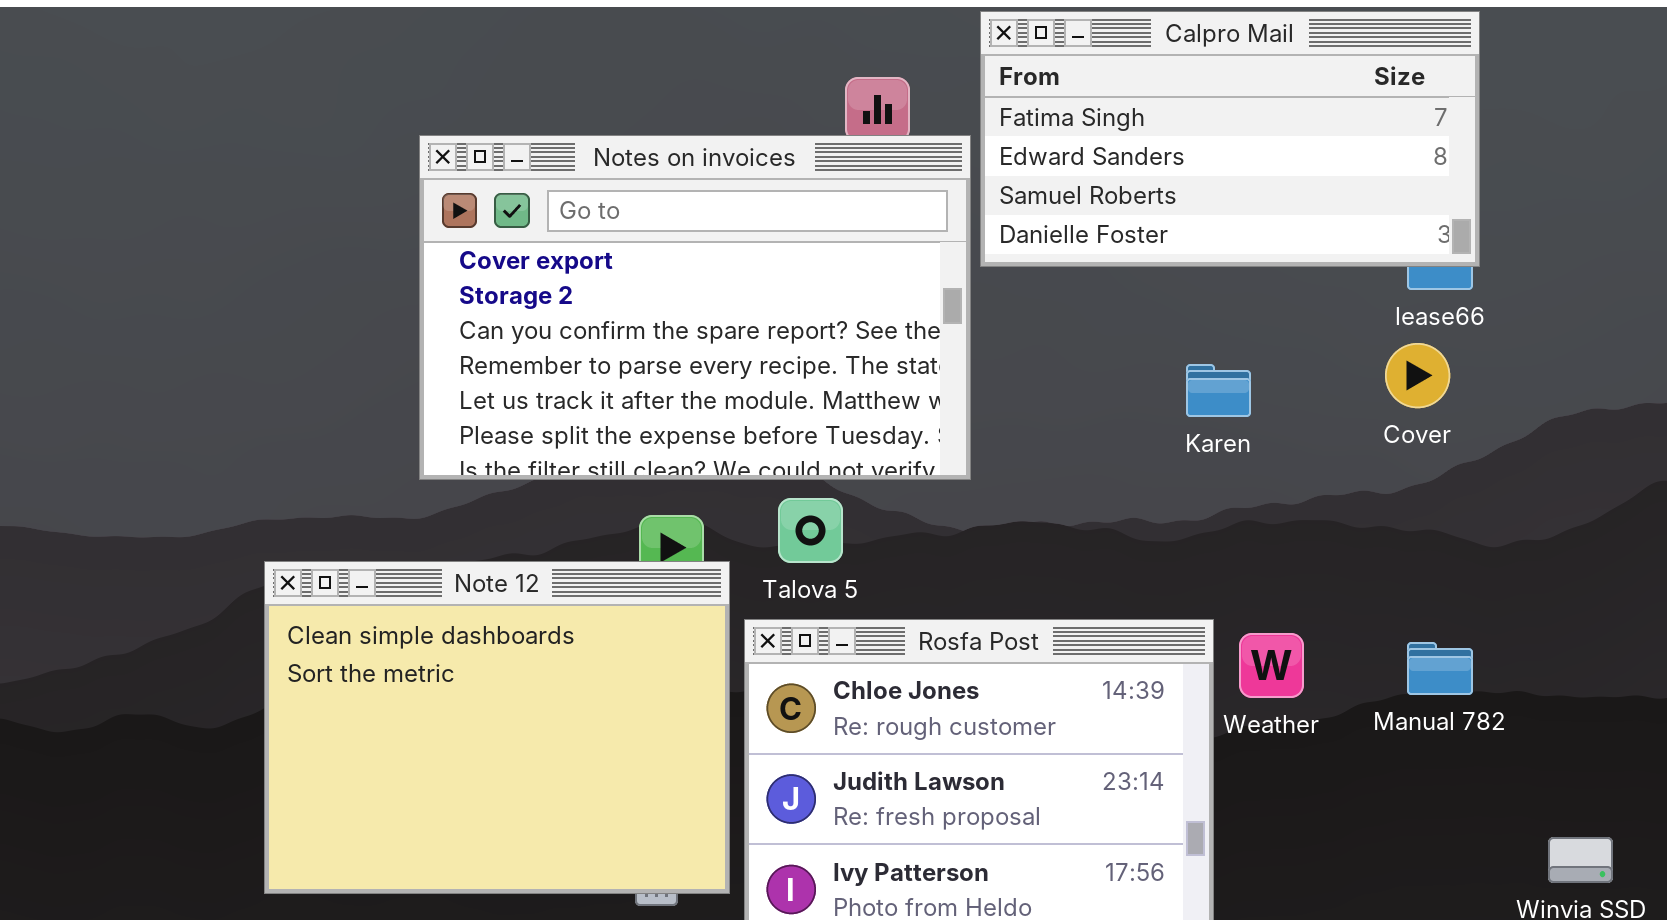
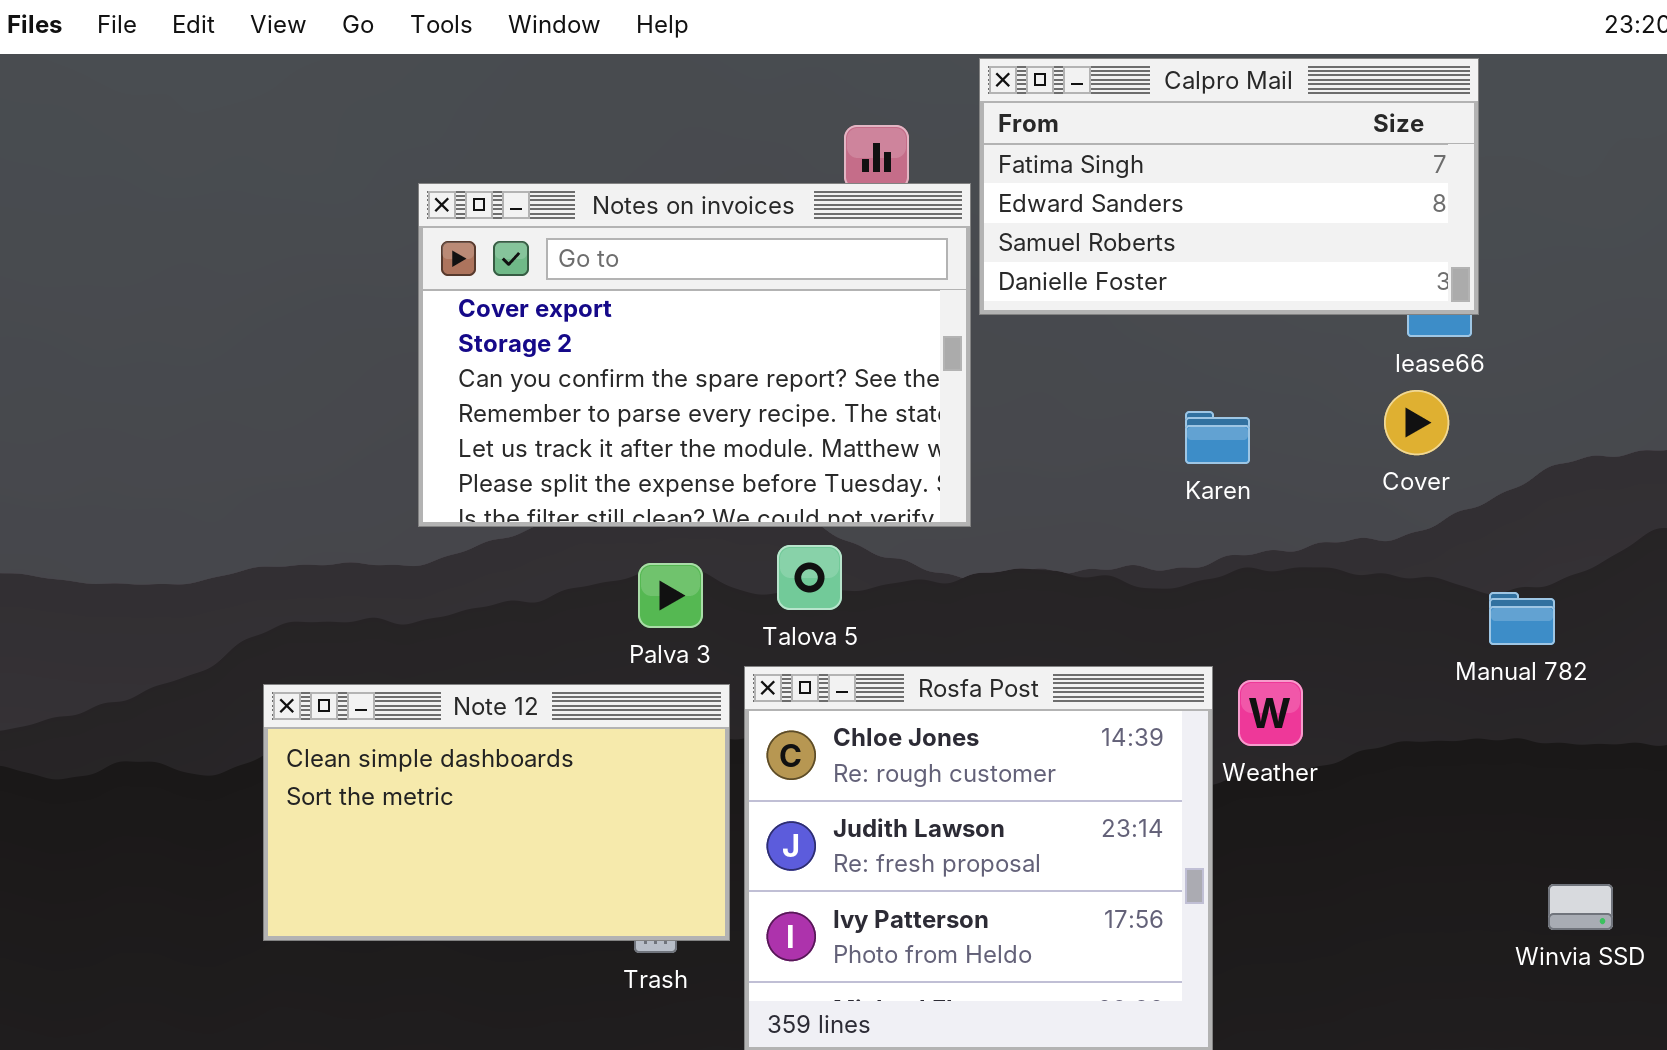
Note 12: [264,561,730,894] -> [263,684,730,941], resized
Manual 782: [1407,642,1473,695] -> [1489,592,1555,645], moved

